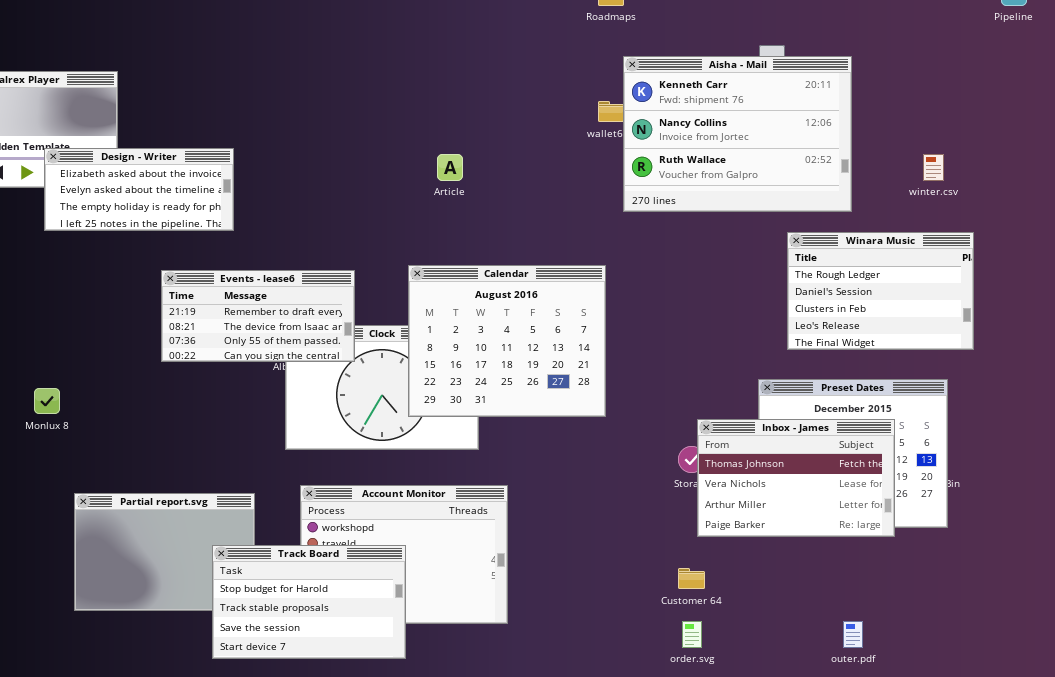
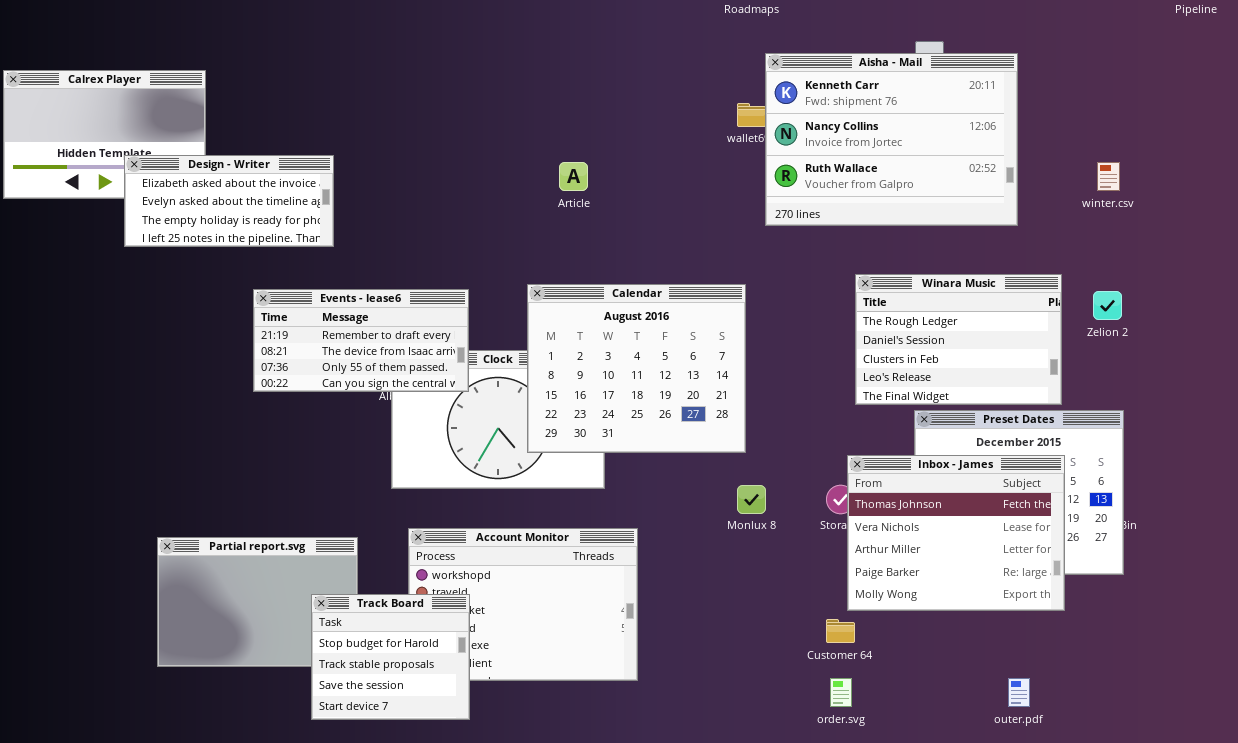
Winara Music: [787,232,974,350] -> [855,274,1062,405], moved
Monlux 8: [34,388,60,414] -> [737,485,766,514], moved
Inbox - James: [697,419,895,537] -> [847,455,1065,611], resized
Track Board: [212,545,406,659] -> [311,594,470,720], resized

